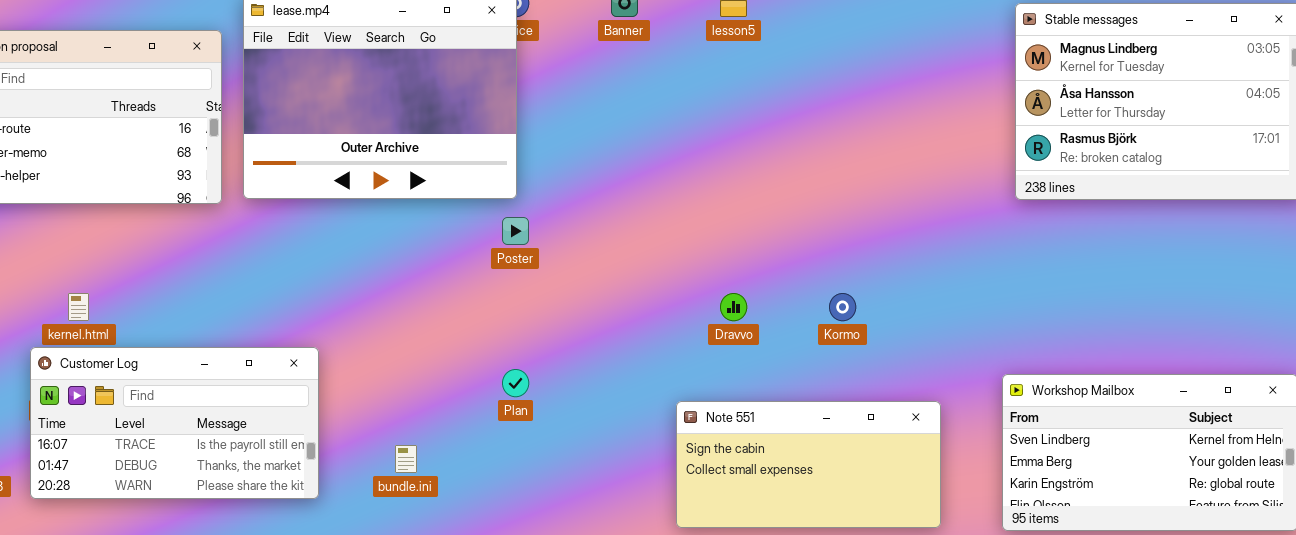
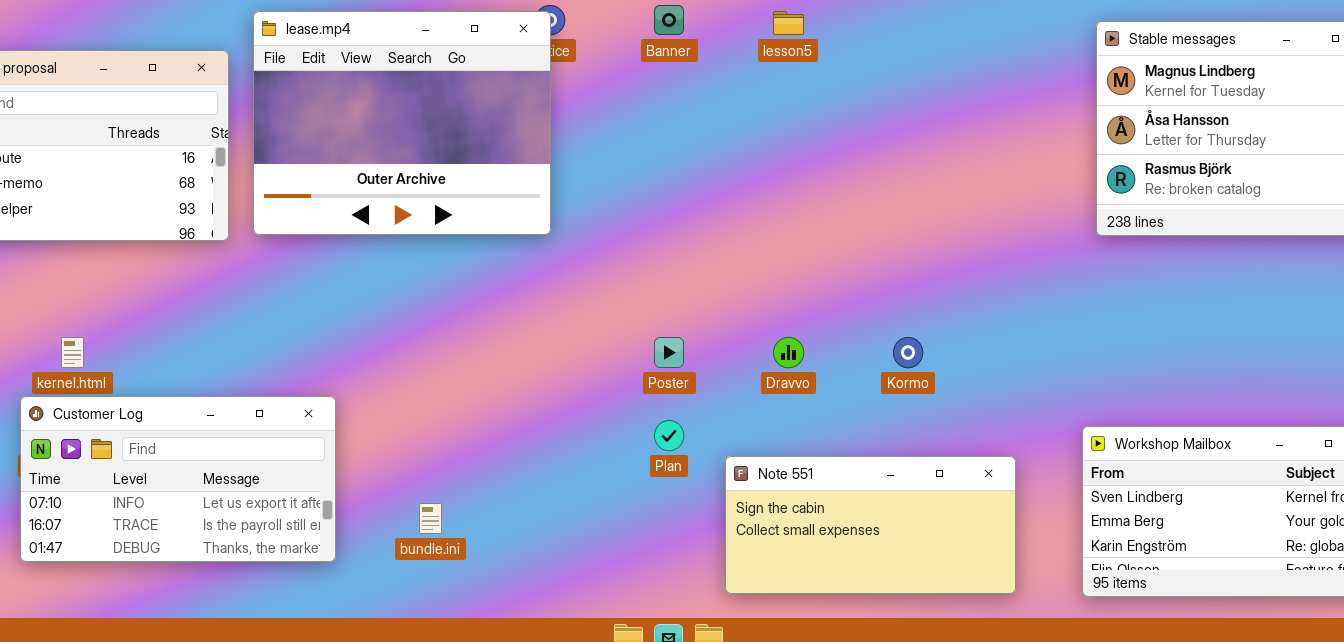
Poster: [502,217,529,245] -> [654,337,684,368], moved
Customer Log: [30,347,319,499] -> [20,396,336,562], scrolled up 1 row
Plan: [502,369,529,397] -> [654,420,684,451], moved

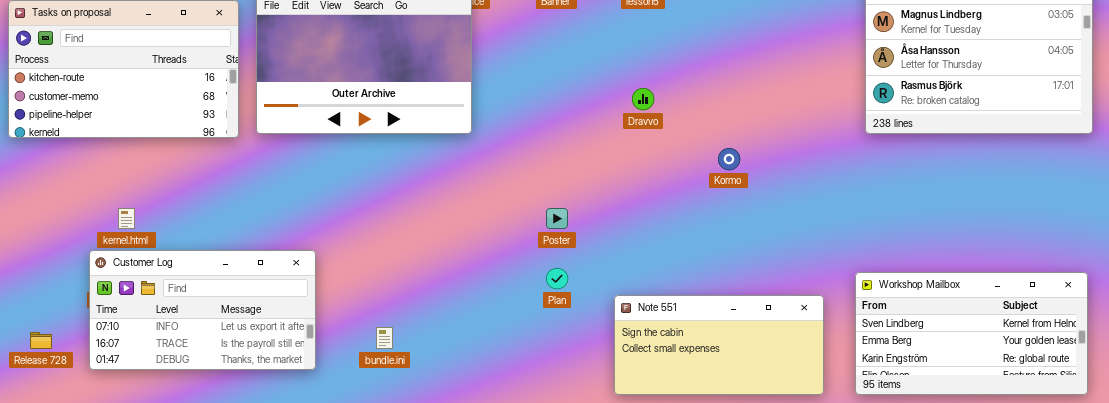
Dravvo: [773,337,804,368] -> [632,88,654,110], moved
Kormo: [893,337,923,368] -> [718,148,740,170], moved
Note 551: [725,456,1016,594] -> [614,295,824,395], moved

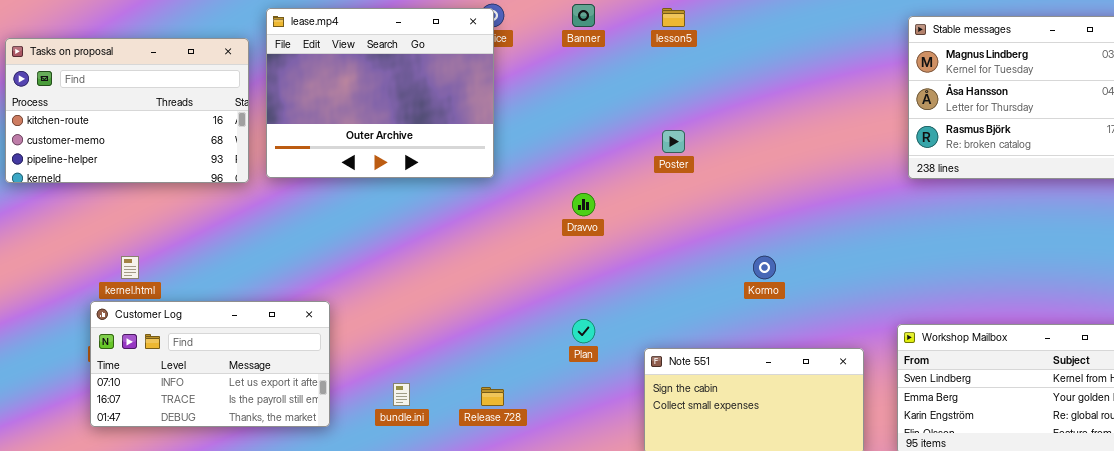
Dravvo: [632,88,654,110] -> [572,193,595,216], moved
Kormo: [718,148,740,170] -> [753,256,776,279], moved
Poster: [546,208,568,229] -> [662,130,685,153], moved
Release 728: [30,332,52,349] -> [481,387,504,406], moved

